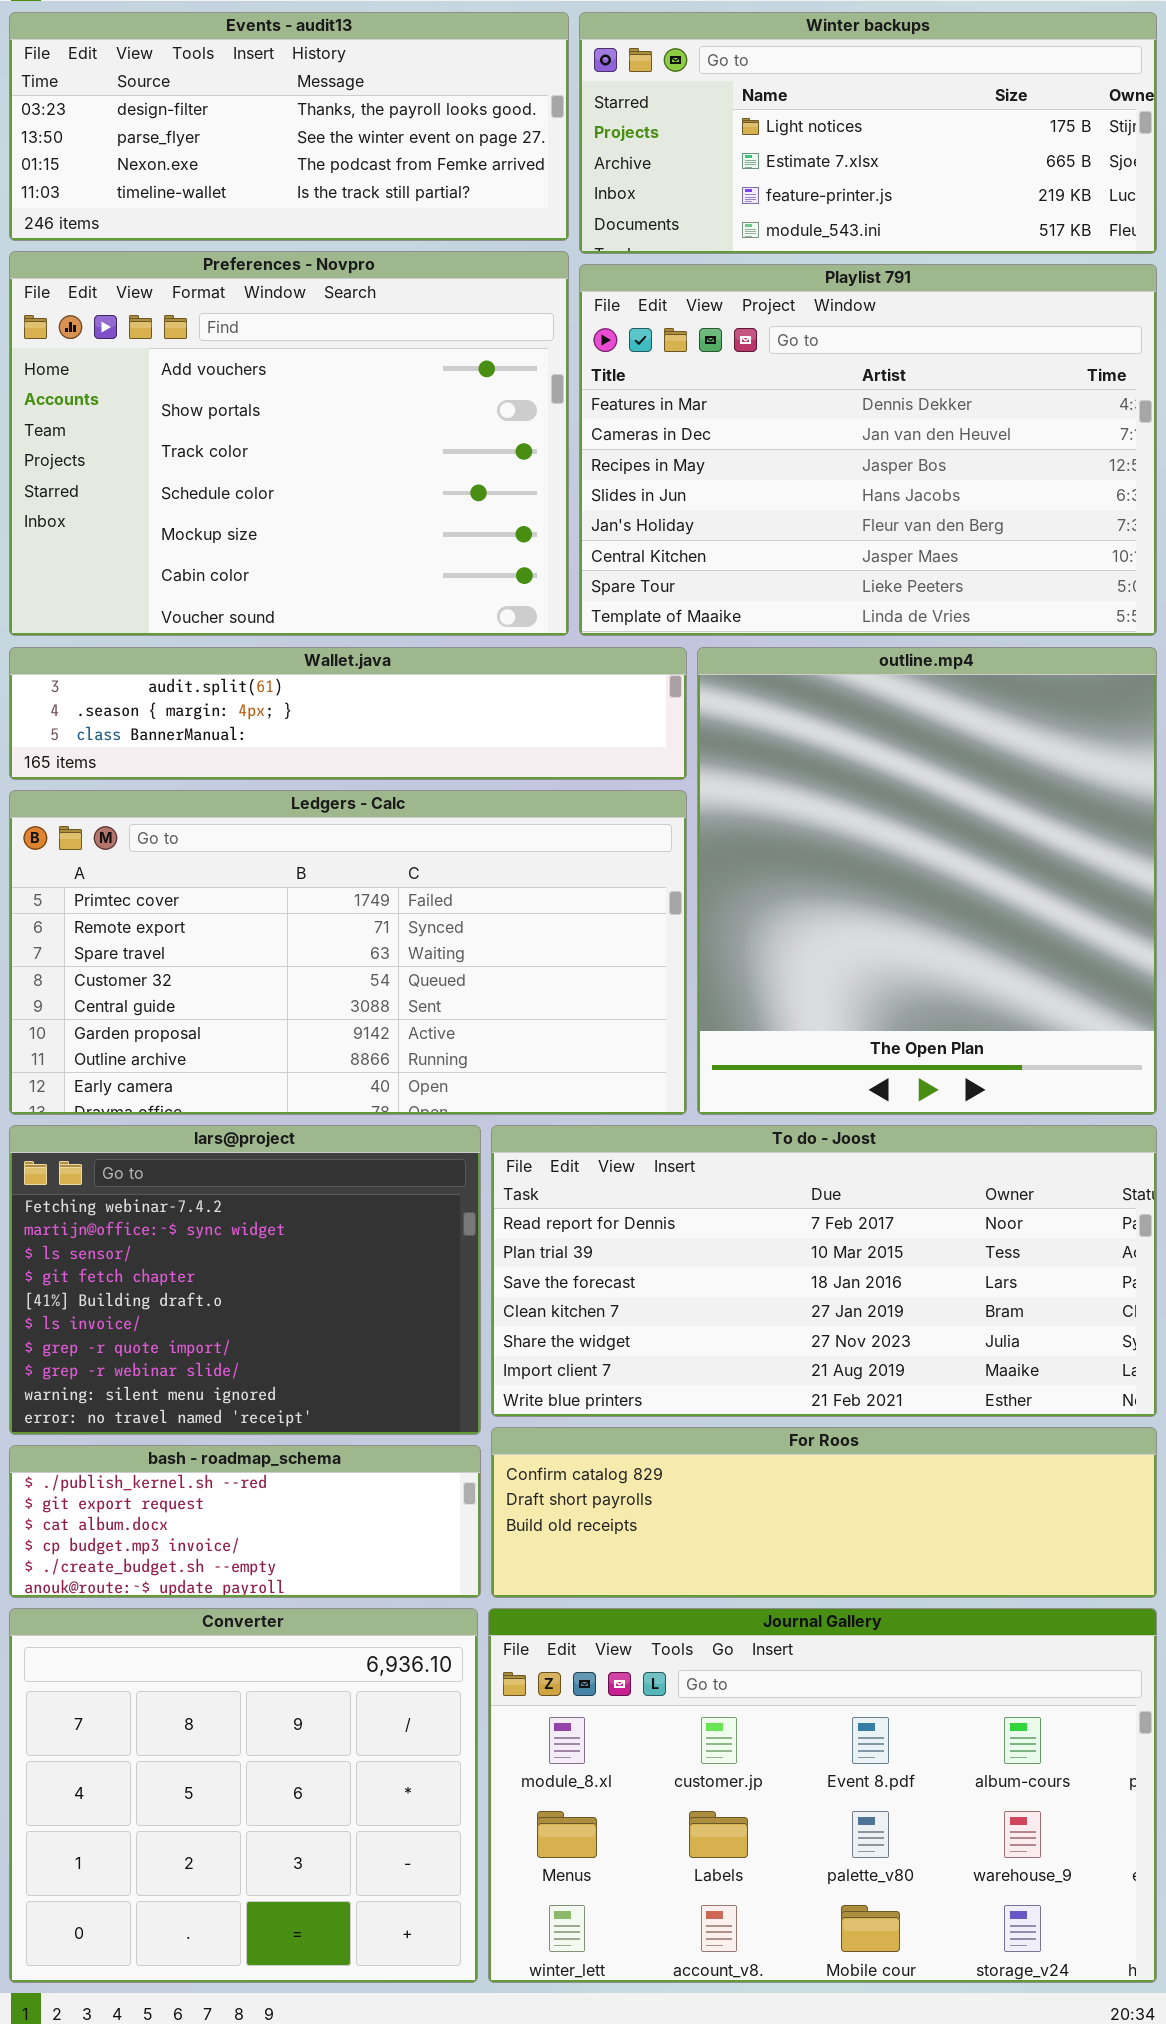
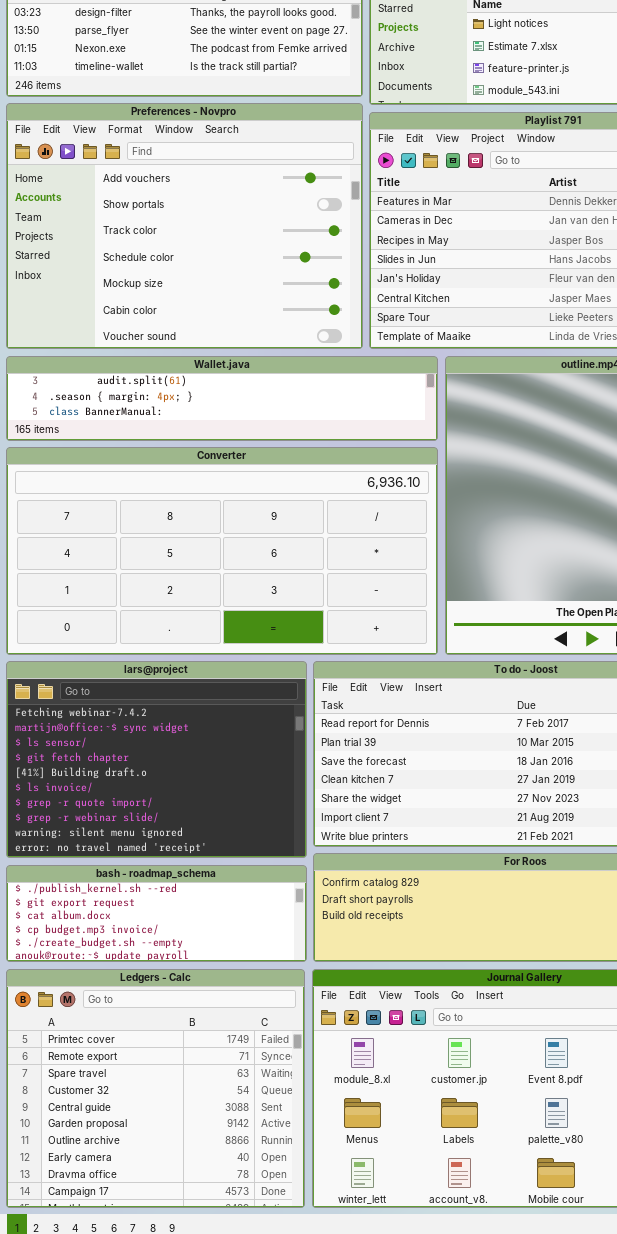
Ledgers - Calc: [9,790,687,1115] -> [6,969,305,1208], moved, resized
Converter: [9,1608,478,1983] -> [6,447,438,655], moved, resized

